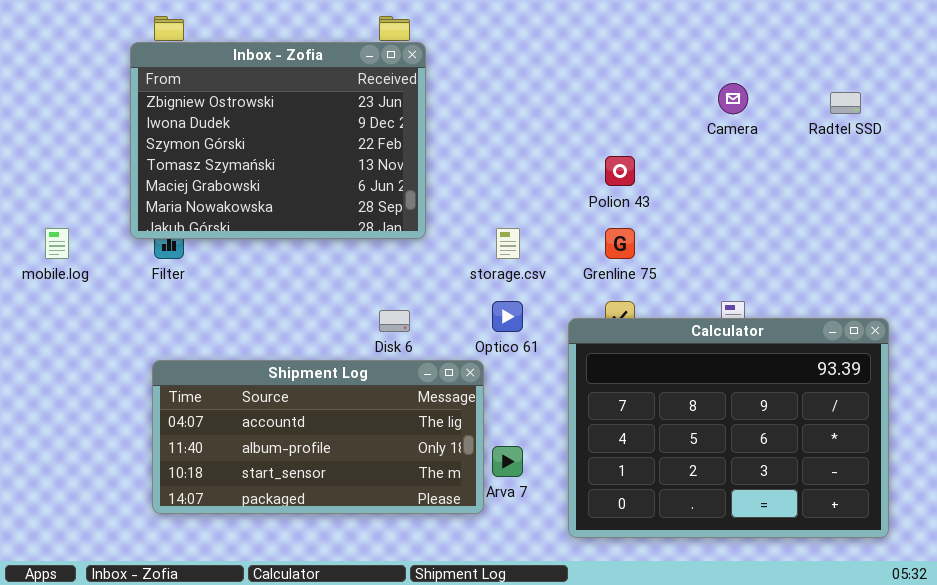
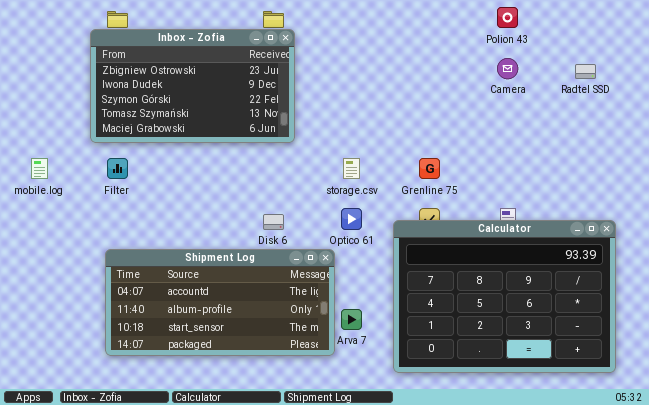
Inbox - Zofia: [130,42,426,239] -> [90,29,295,143], resized
Polion 43: [605,156,635,186] -> [497,7,518,28], moved

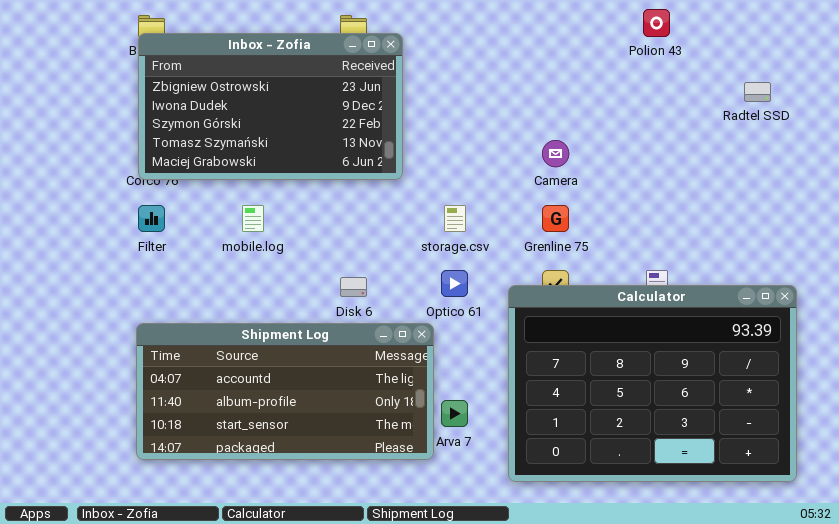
Inbox - Zofia: [90,29,295,143] -> [138,33,403,180], moved
Camera: [497,58,518,79] -> [542,140,569,167], moved
mobile.log: [31,158,48,179] -> [242,205,264,232], moved

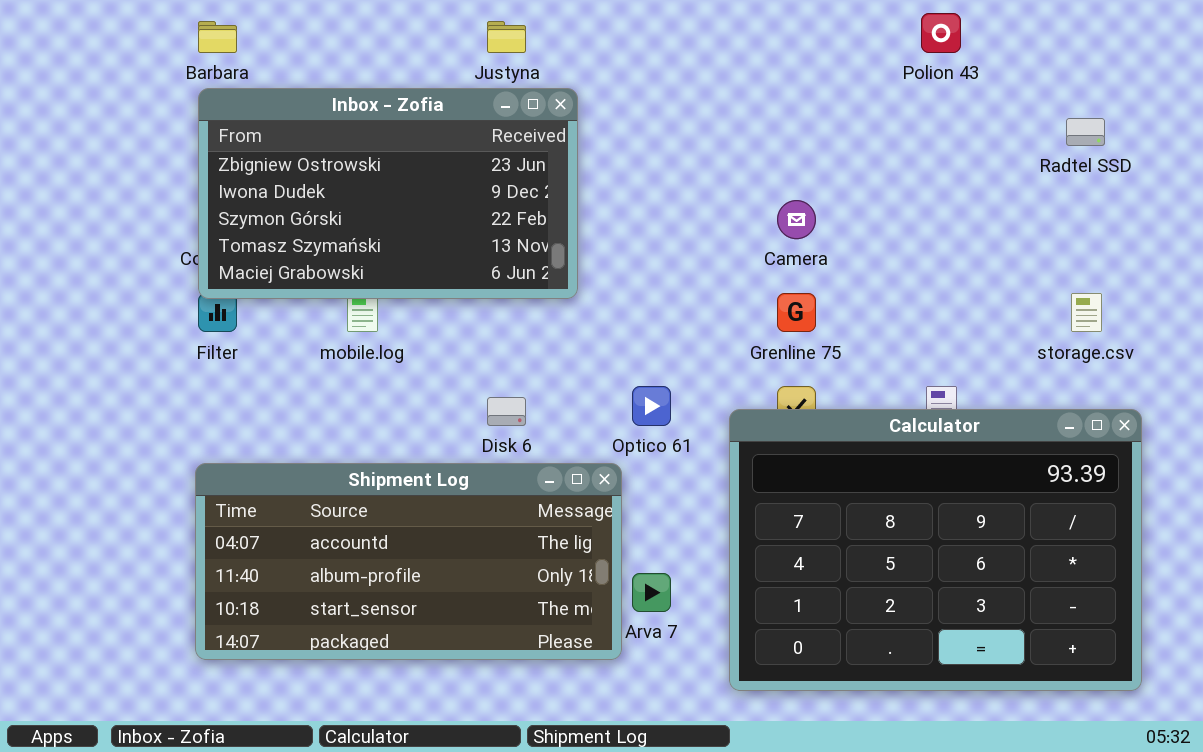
Inbox - Zofia: [138,33,403,180] -> [198,88,578,299], moved
storage.csv: [444,205,466,232] -> [1071,293,1102,332], moved

